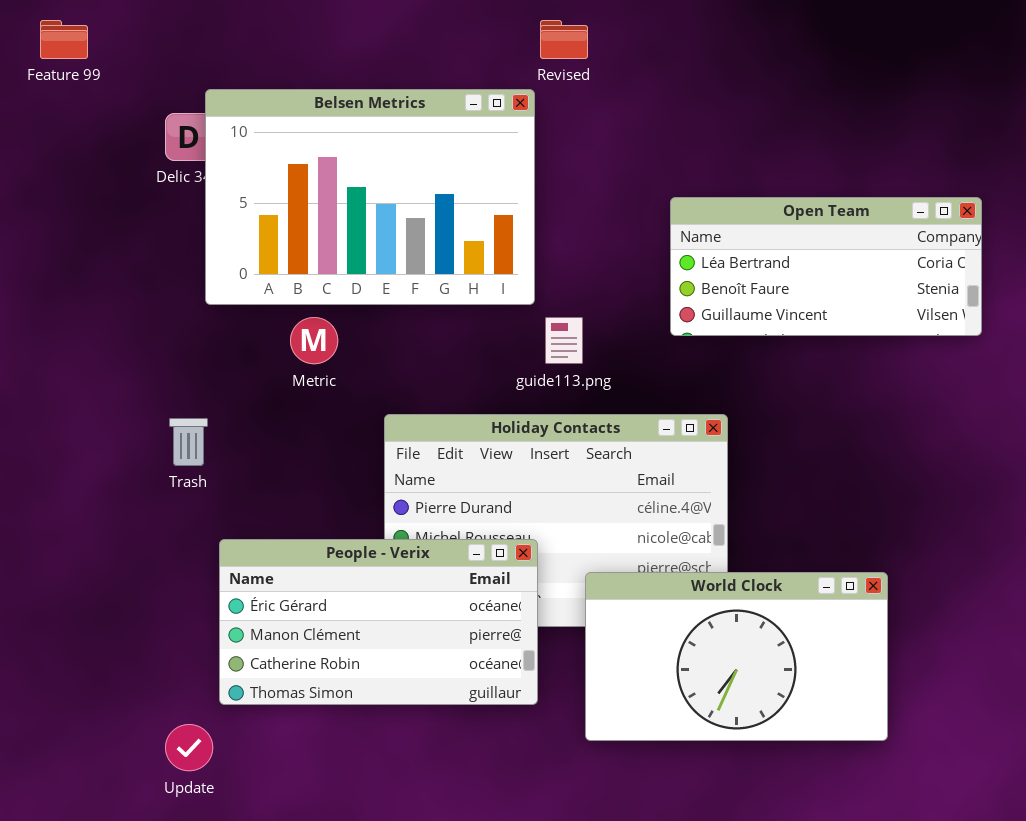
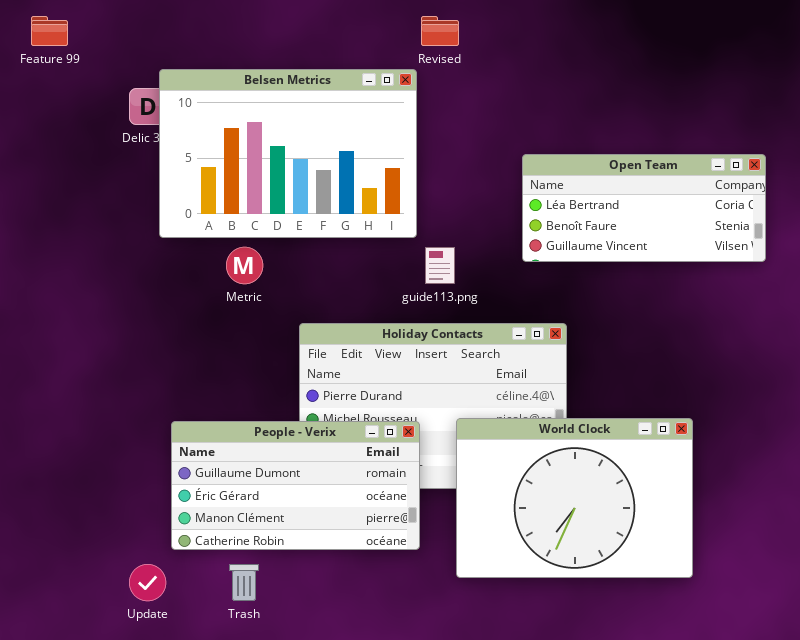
Trash: [169,418,208,466] -> [229,564,259,601], moved
People - Verix: [219,539,538,705] -> [171,421,420,550], scrolled up 1 row
World Clock: [585,572,888,741] -> [456,418,693,578], resized

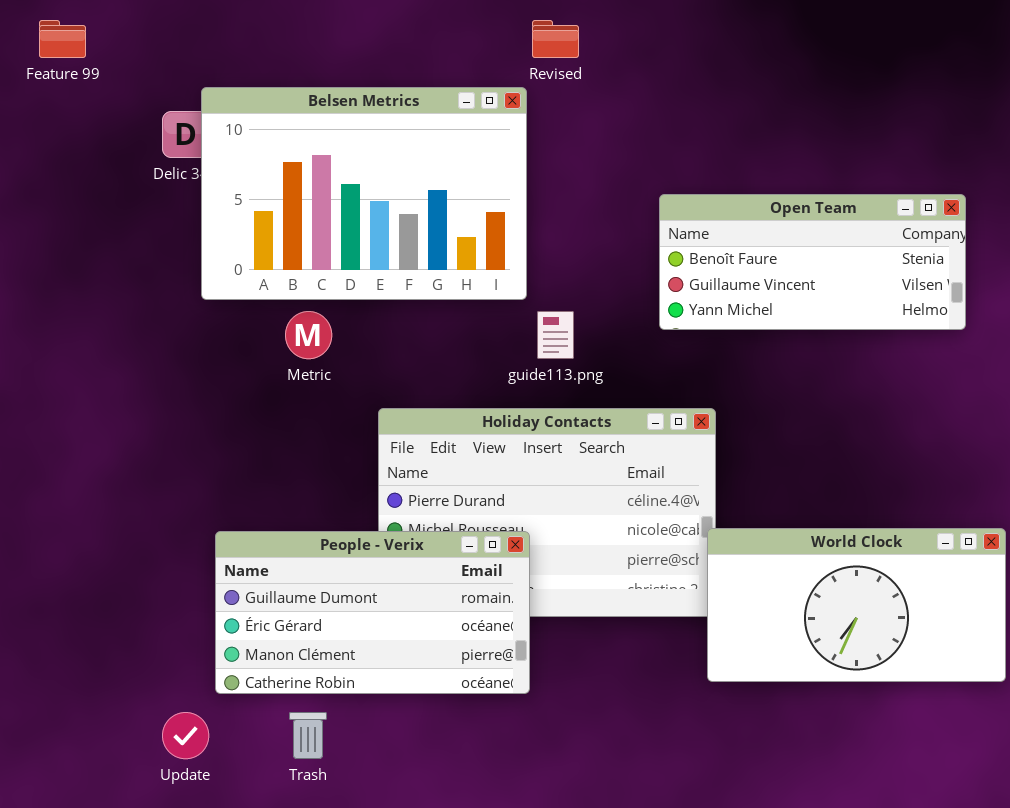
Open Team: [522,154,766,262] -> [659,194,966,330], scrolled down 1 row
World Clock: [456,418,693,578] -> [707,528,1006,682], moved, resized

